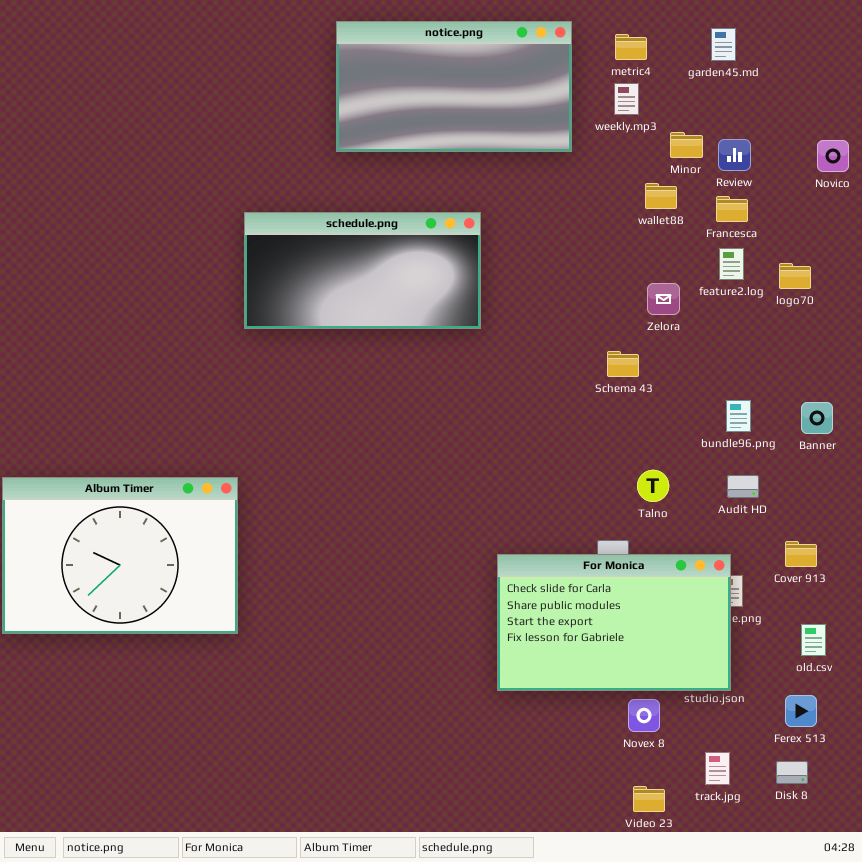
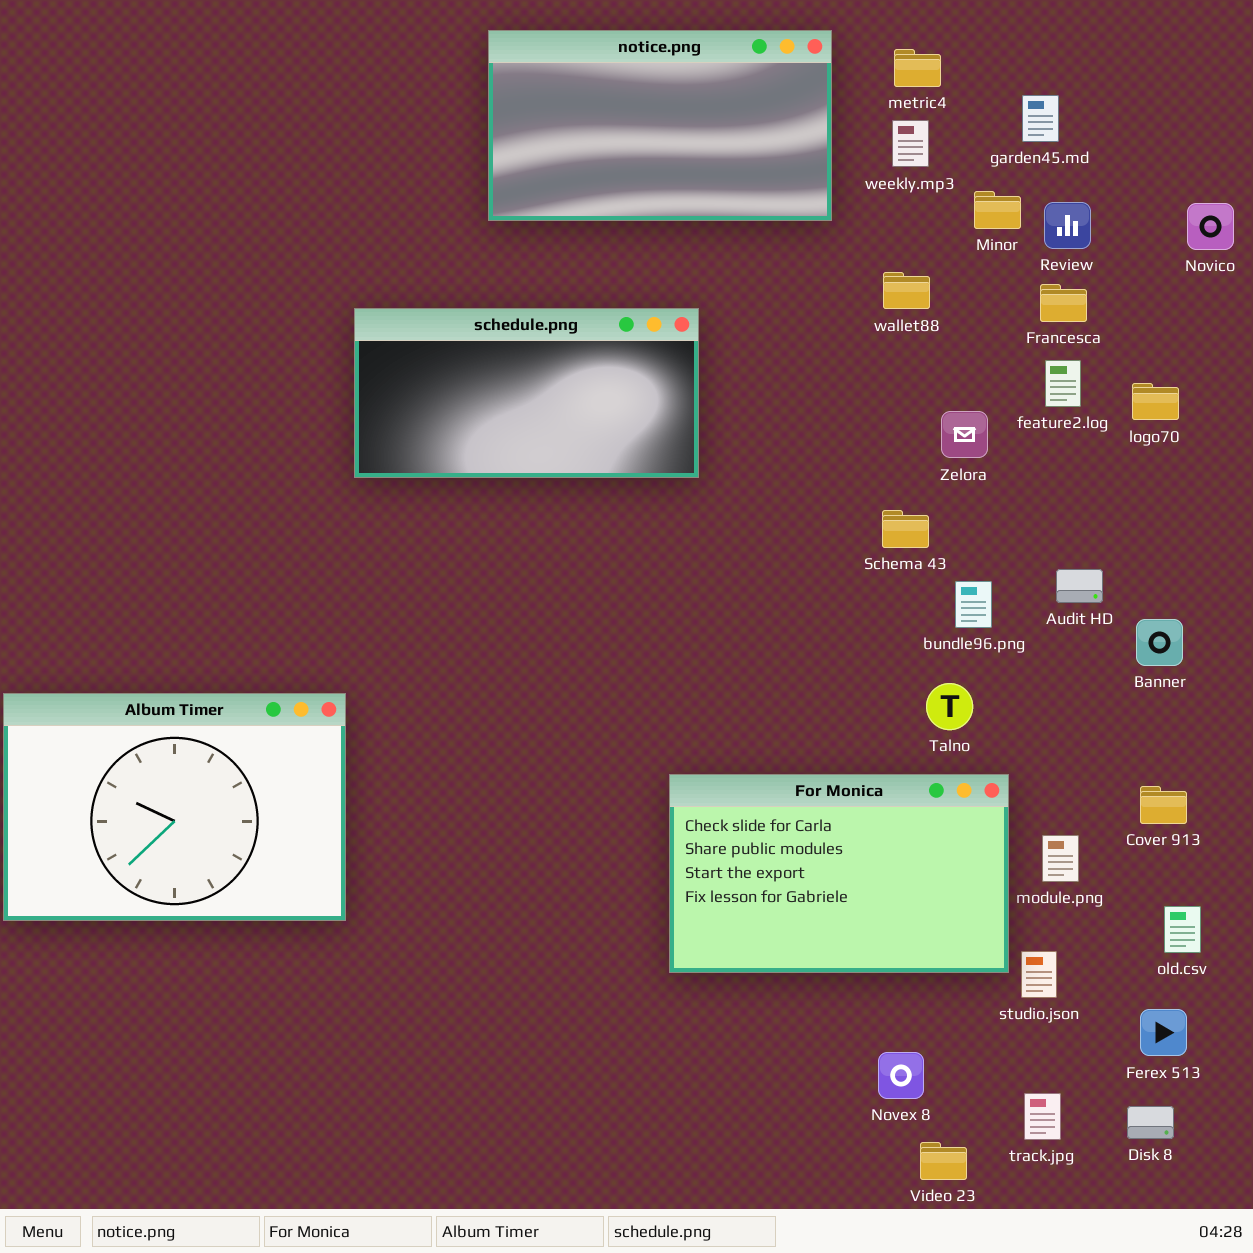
garden45.md: [711,28,736,61] -> [1022,95,1059,142], moved
wallet88: [645,183,677,209] -> [883,272,930,309], moved
bundle96.png: [726,400,751,432] -> [955,581,992,628], moved
Banner: [801,402,833,434] -> [1136,619,1183,666], moved
Audit HD: [727,475,759,498] -> [1056,569,1103,603], moved
For Monica: [497,554,731,691] -> [669,774,1009,973], moved
Novex 8: [628,699,660,732] -> [878,1052,924,1099], moved

